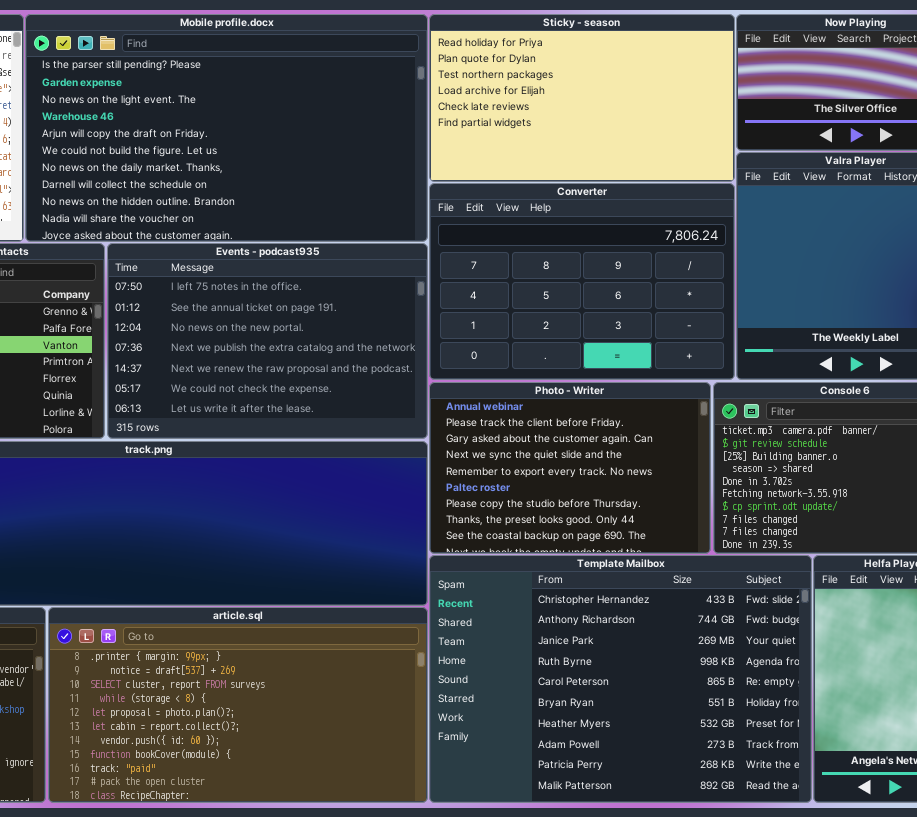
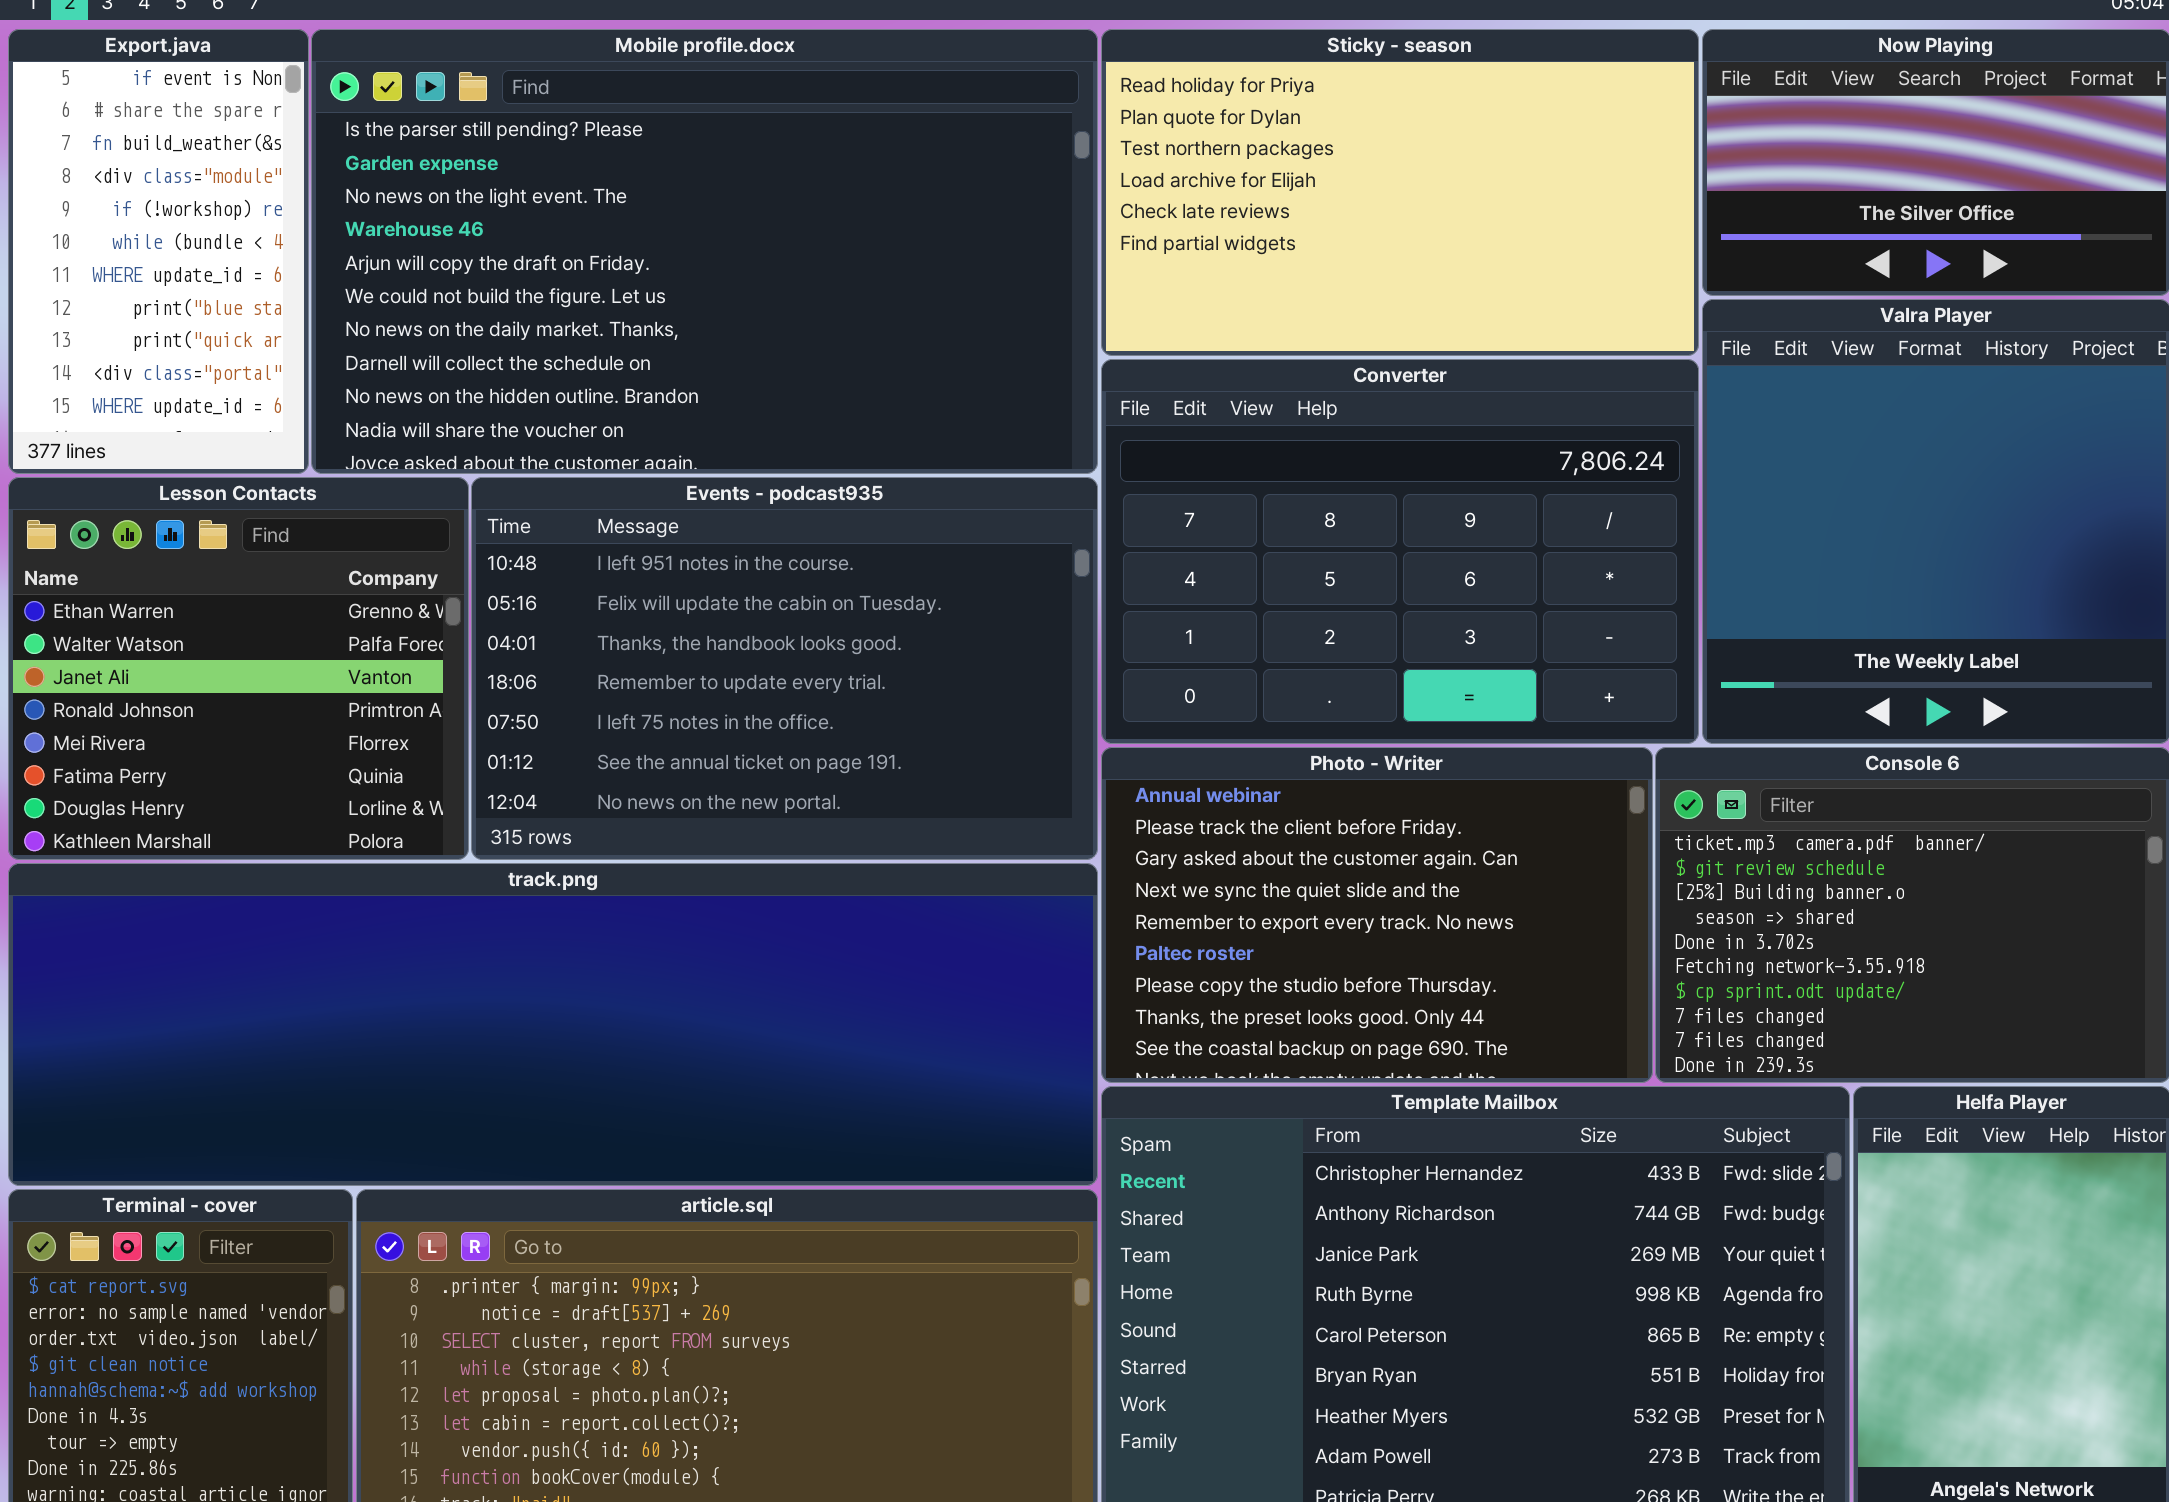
Events - podcast935: [107,243,428,439] -> [471,477,1098,860], scrolled up 4 rows

